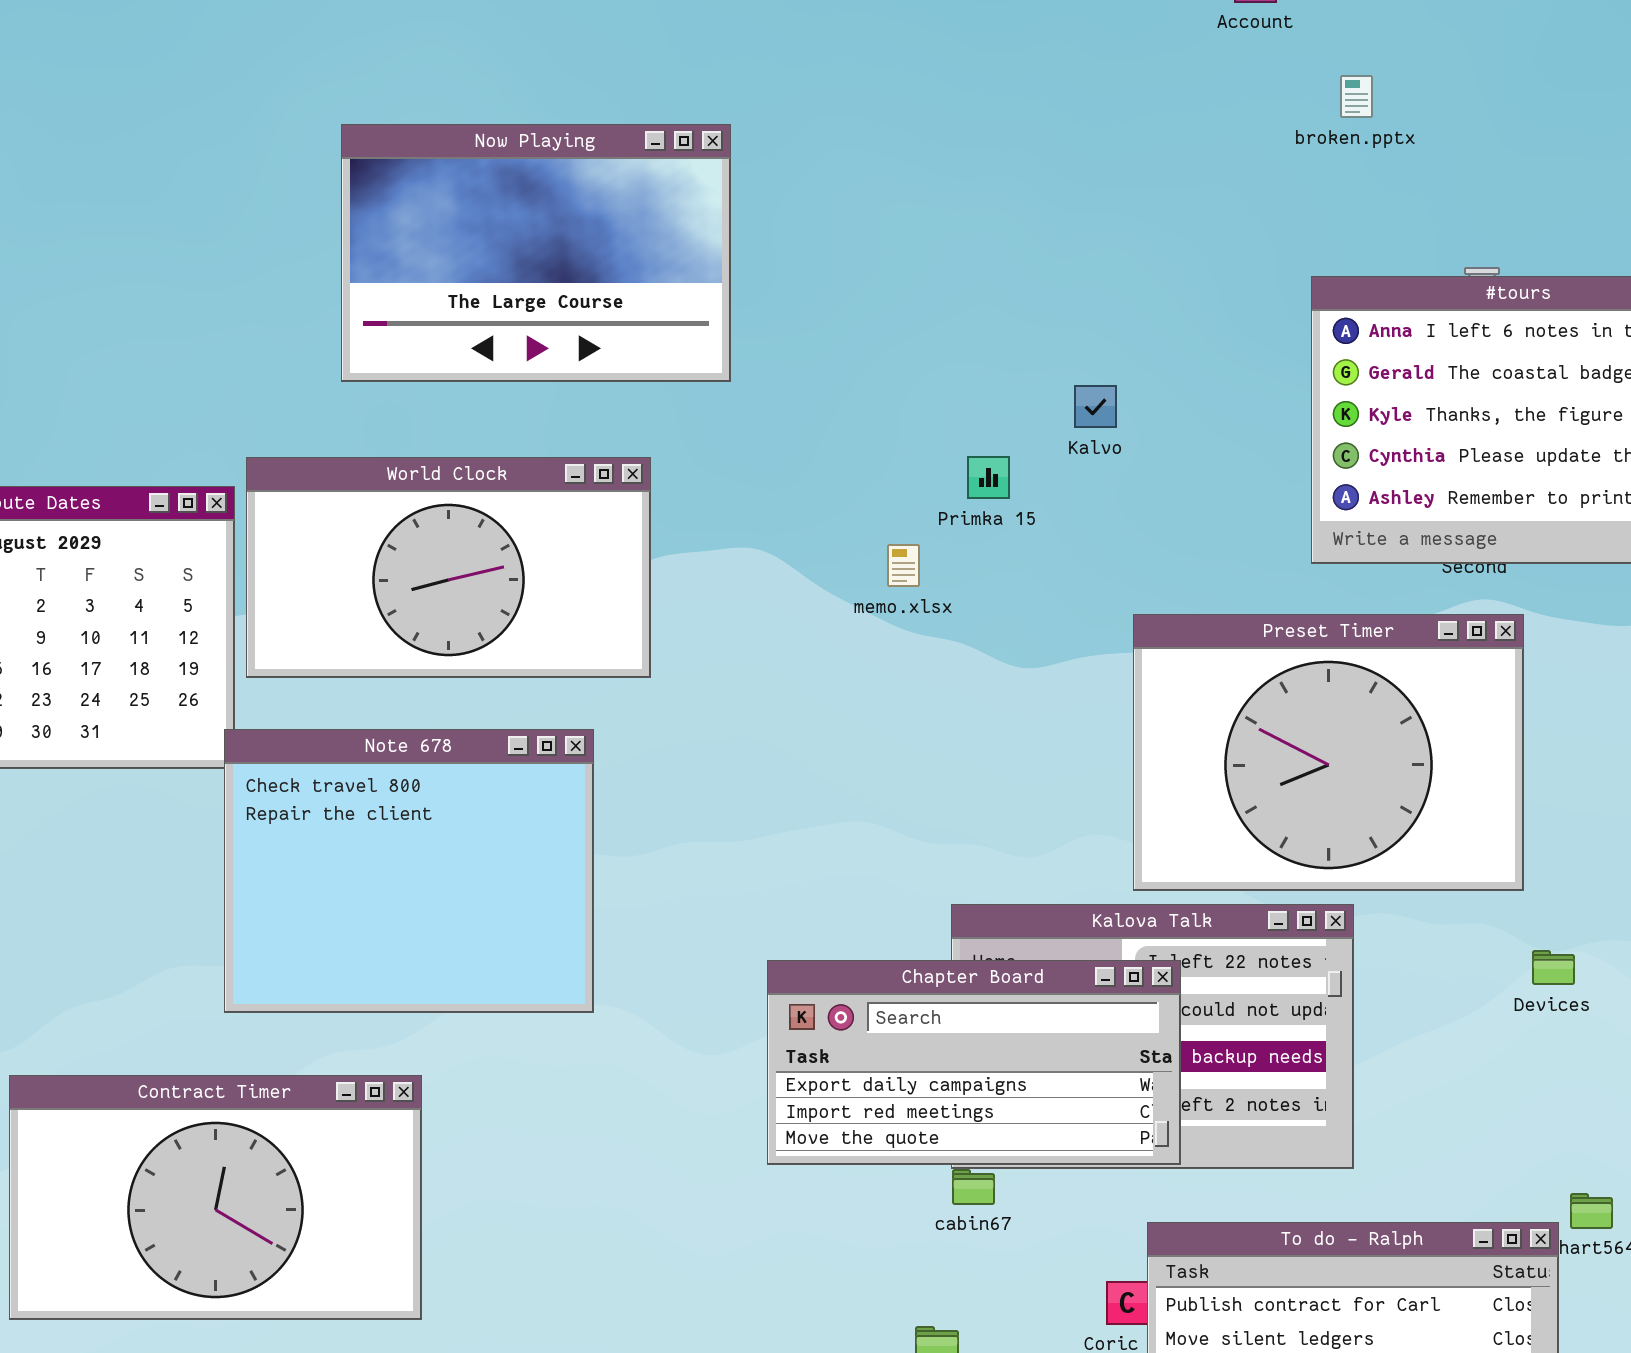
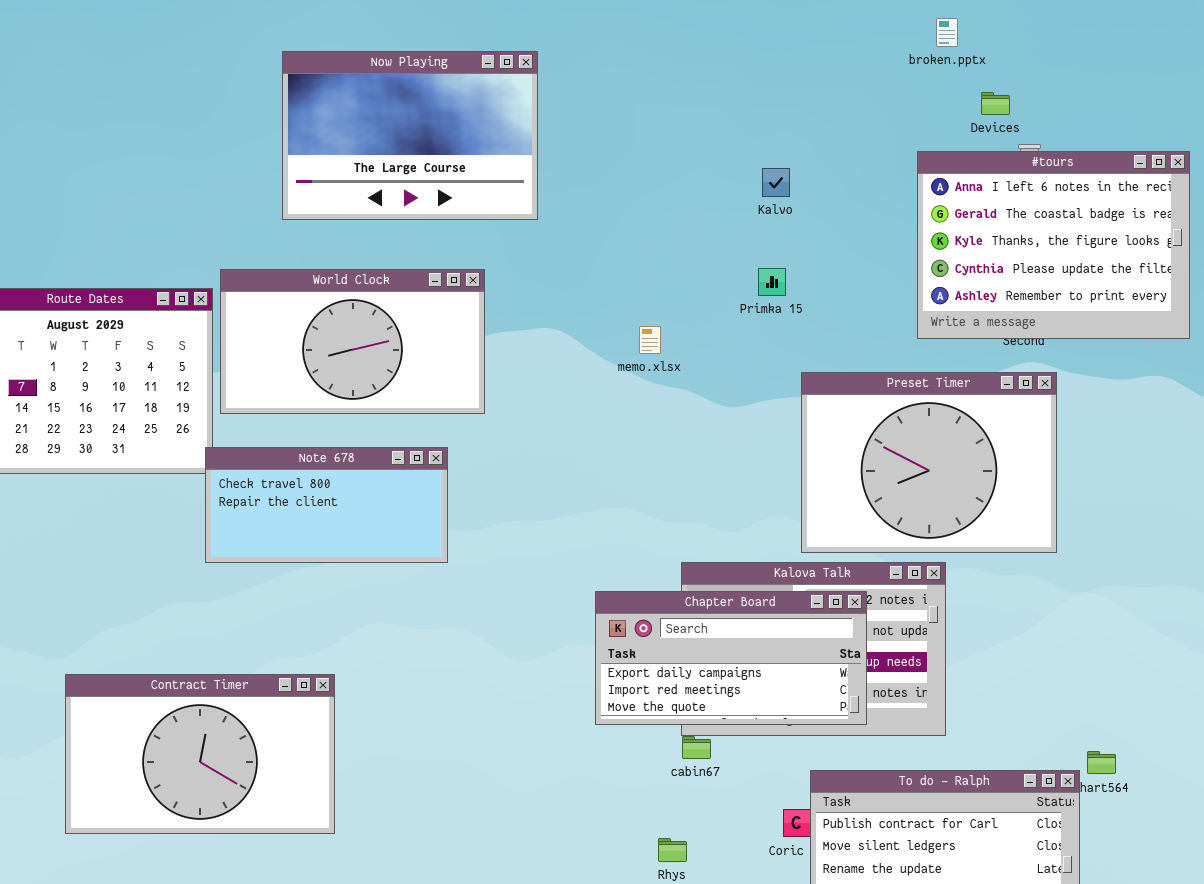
Kalvo: [1074,385,1117,428] -> [762,168,790,197], moved
Primka 15: [967,456,1010,499] -> [758,268,786,296], moved
Note 678: [224,729,594,1013] -> [205,447,448,563], resized
Devices: [1532,950,1575,985] -> [981,92,1010,115], moved
Chapter Board: [767,960,1181,1165] -> [595,591,867,725], moved

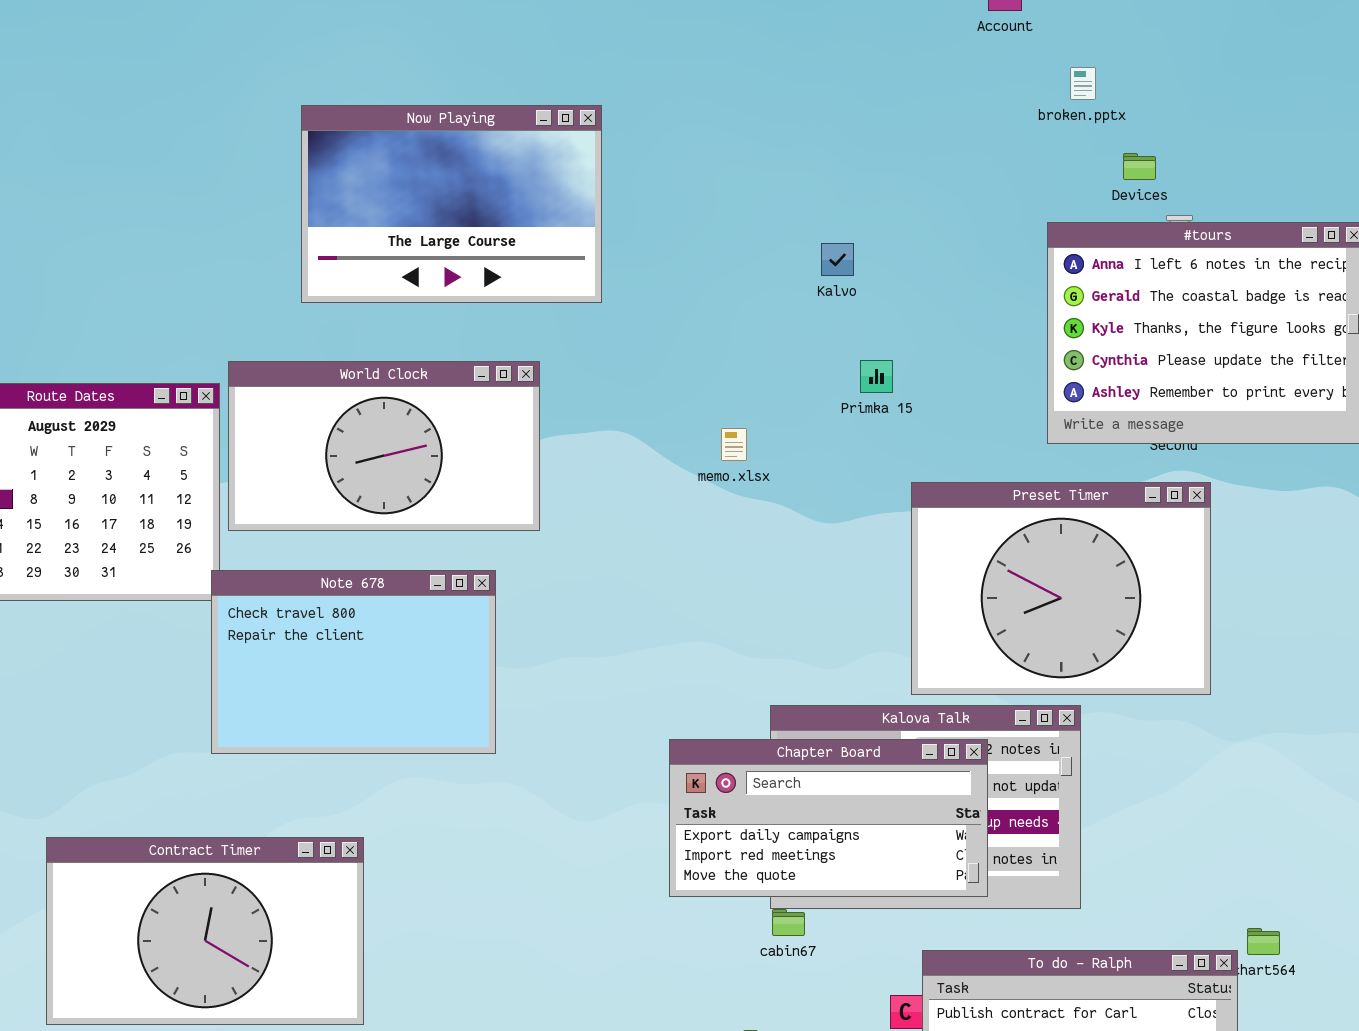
Kalvo: [762,168,790,197] -> [821,243,854,276], moved
Note 678: [205,447,448,563] -> [211,570,496,754], resized

